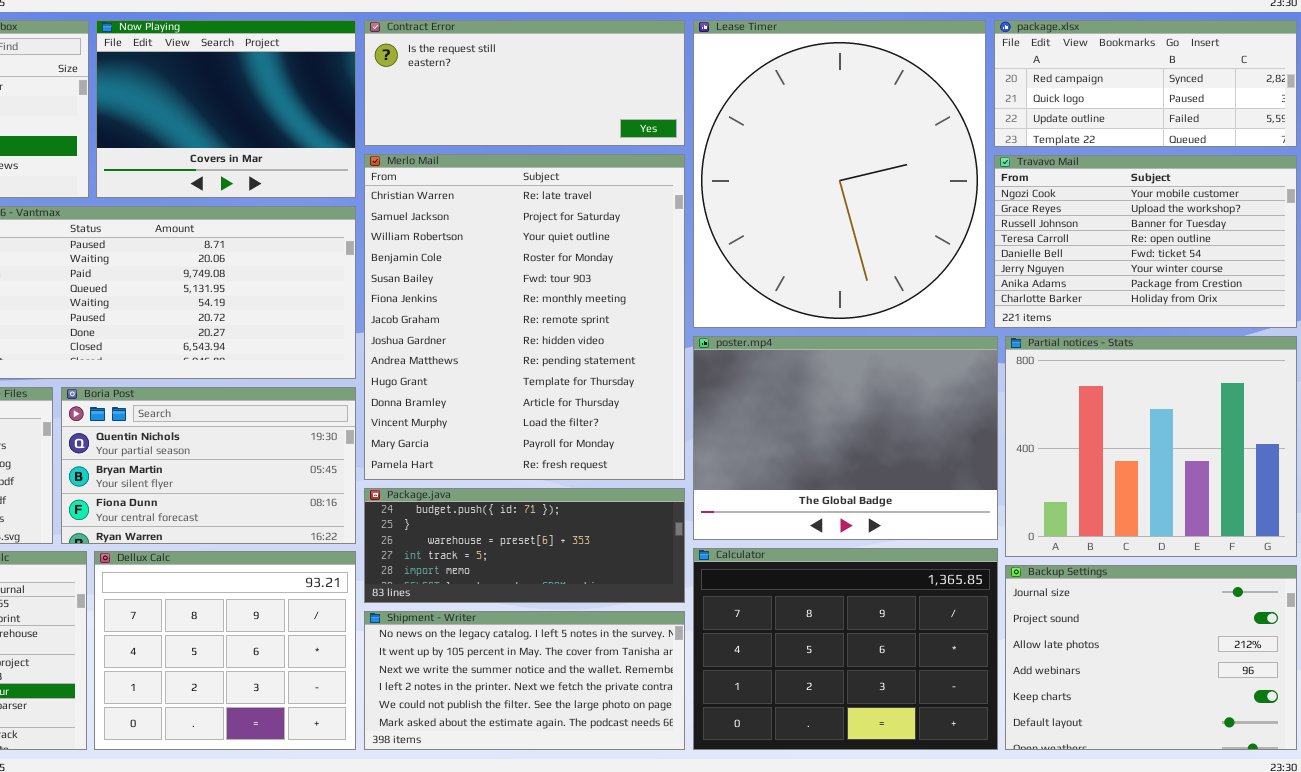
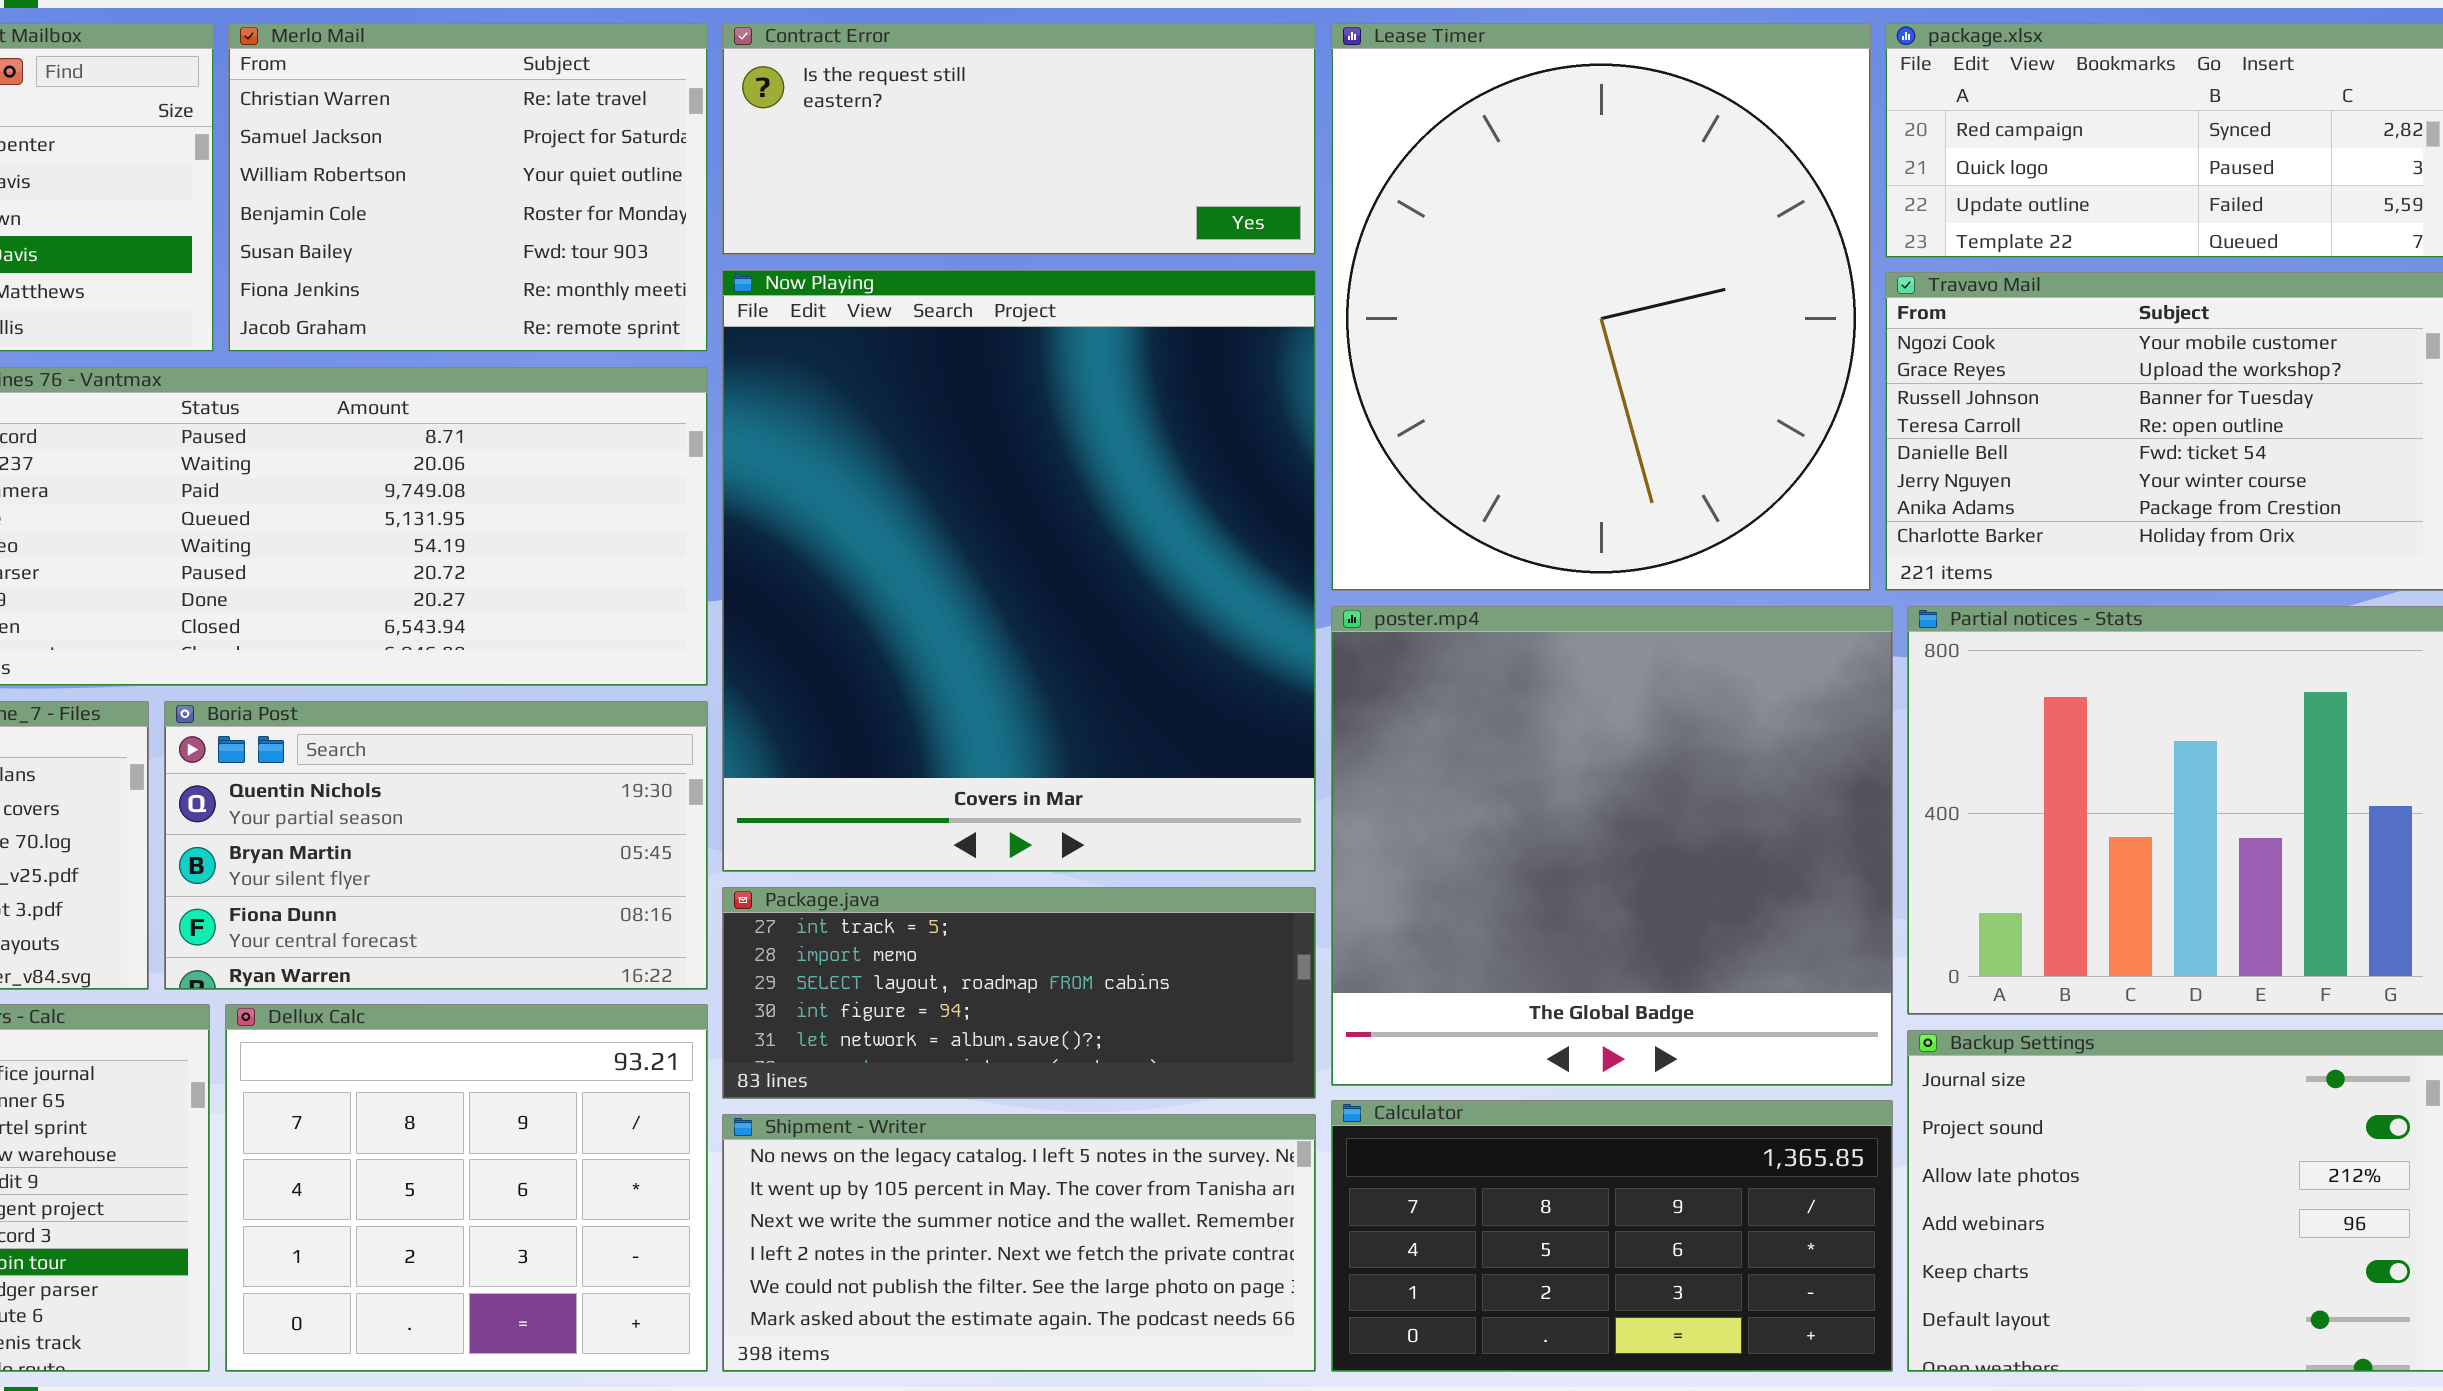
Now Playing: [96,20,356,198] -> [722,270,1316,872], moved, resized
Merlo Mail: [364,154,685,480] -> [228,23,708,352], moved, resized
poster.mp4: [693,336,998,540] -> [1331,606,1893,1086], resized
Package.java: [364,488,685,603] -> [722,887,1316,1099], scrolled down 3 rows
Calculator: [693,548,998,750] -> [1331,1100,1893,1372], resized

